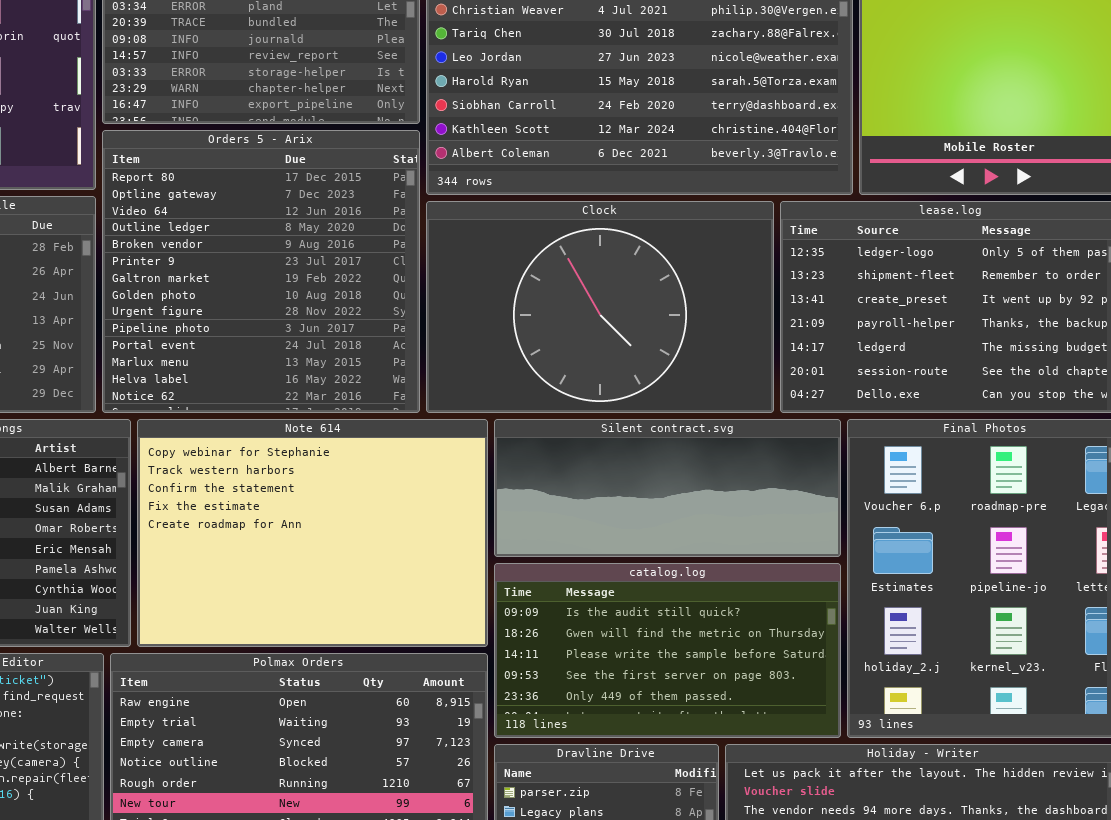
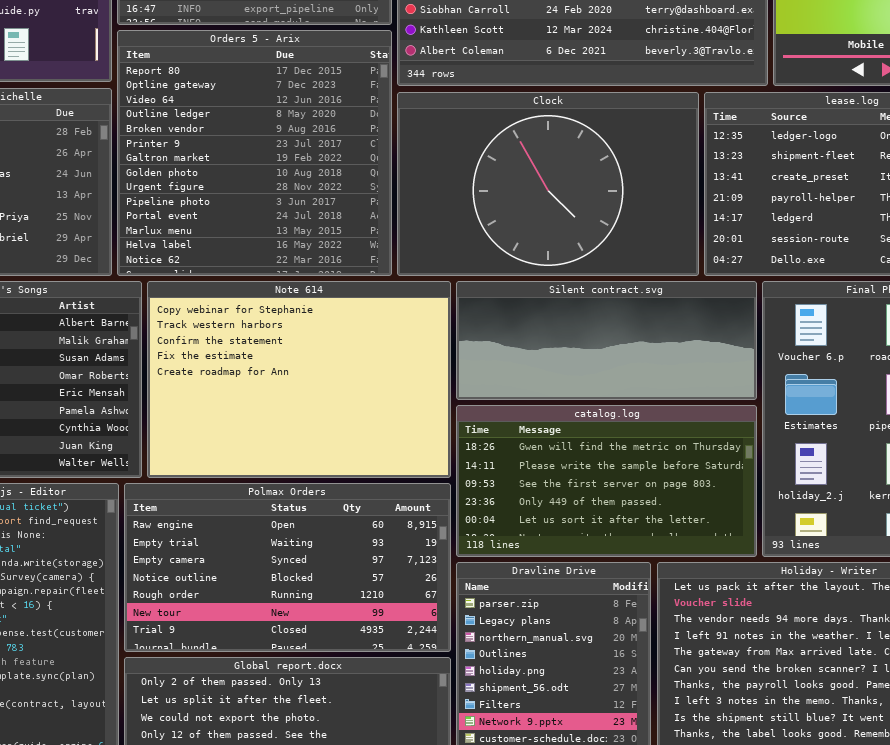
catalog.log: [494,563,841,738] -> [456,405,757,557], scrolled down 1 row

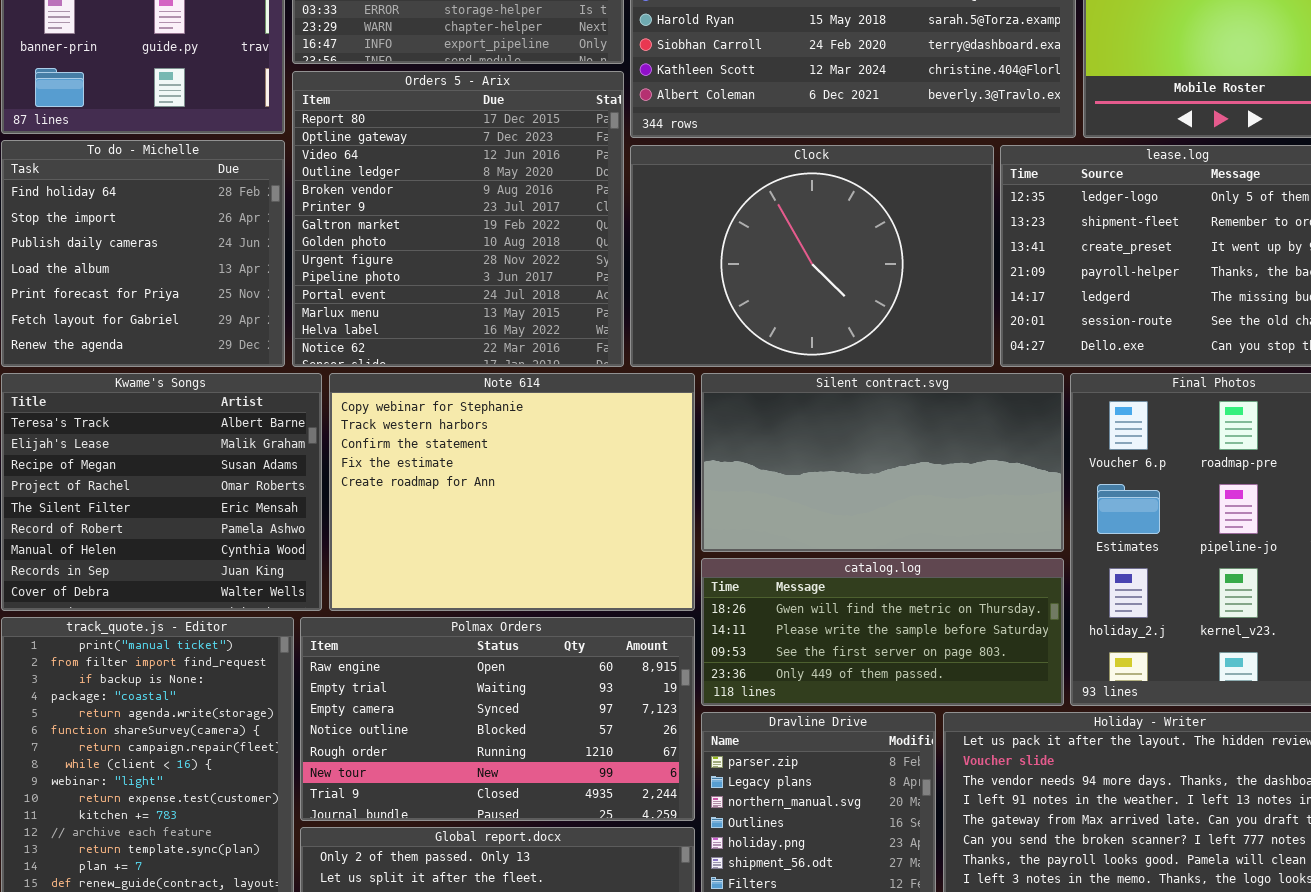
Silent contract.svg: [456,281,757,400] -> [701,373,1064,552], resized
catalog.log: [456,405,757,557] -> [701,558,1064,706], resized

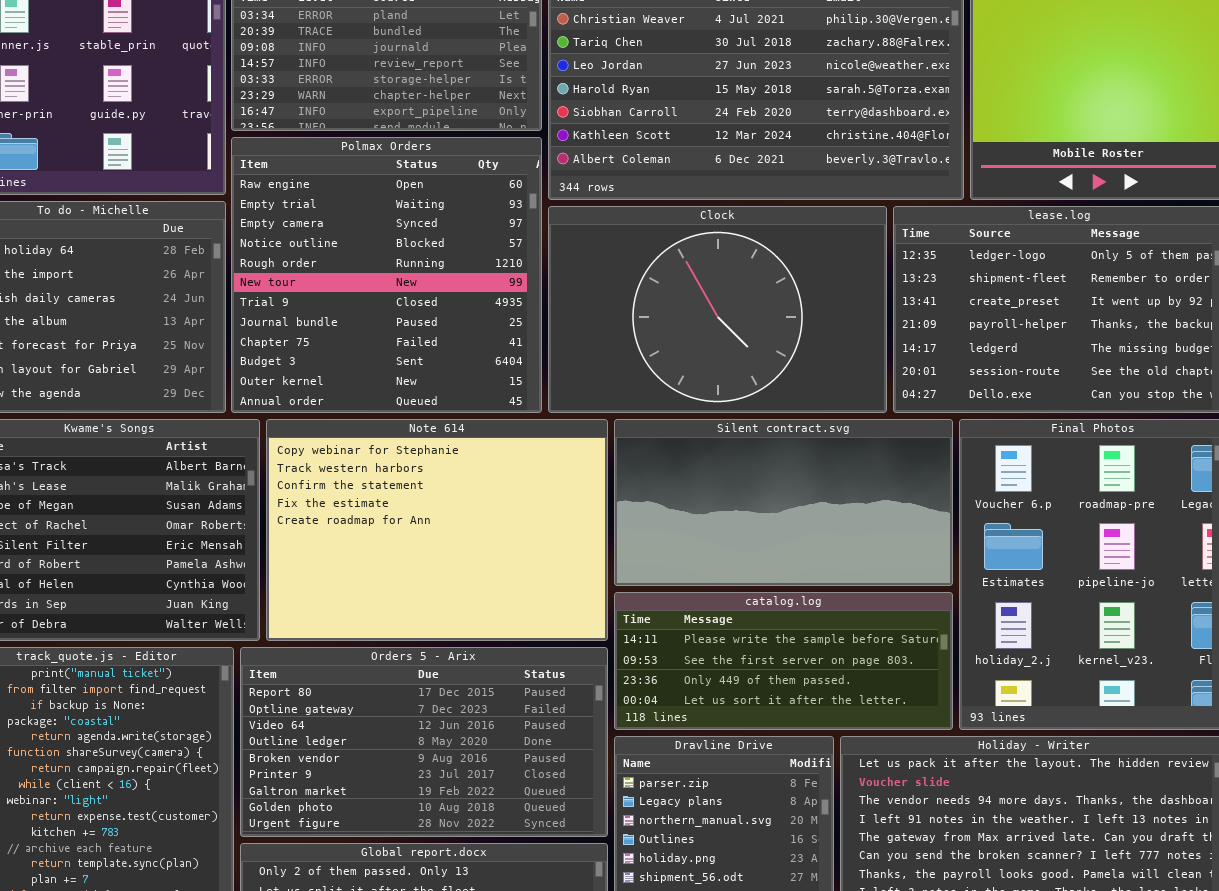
Orders 5 - Arix: [292,71,624,367] -> [240,647,608,837], moved, resized
catalog.log: [701,558,1064,706] -> [614,592,953,730], scrolled down 1 row
Polmax Orders: [300,617,695,821] -> [231,137,542,413], moved, resized

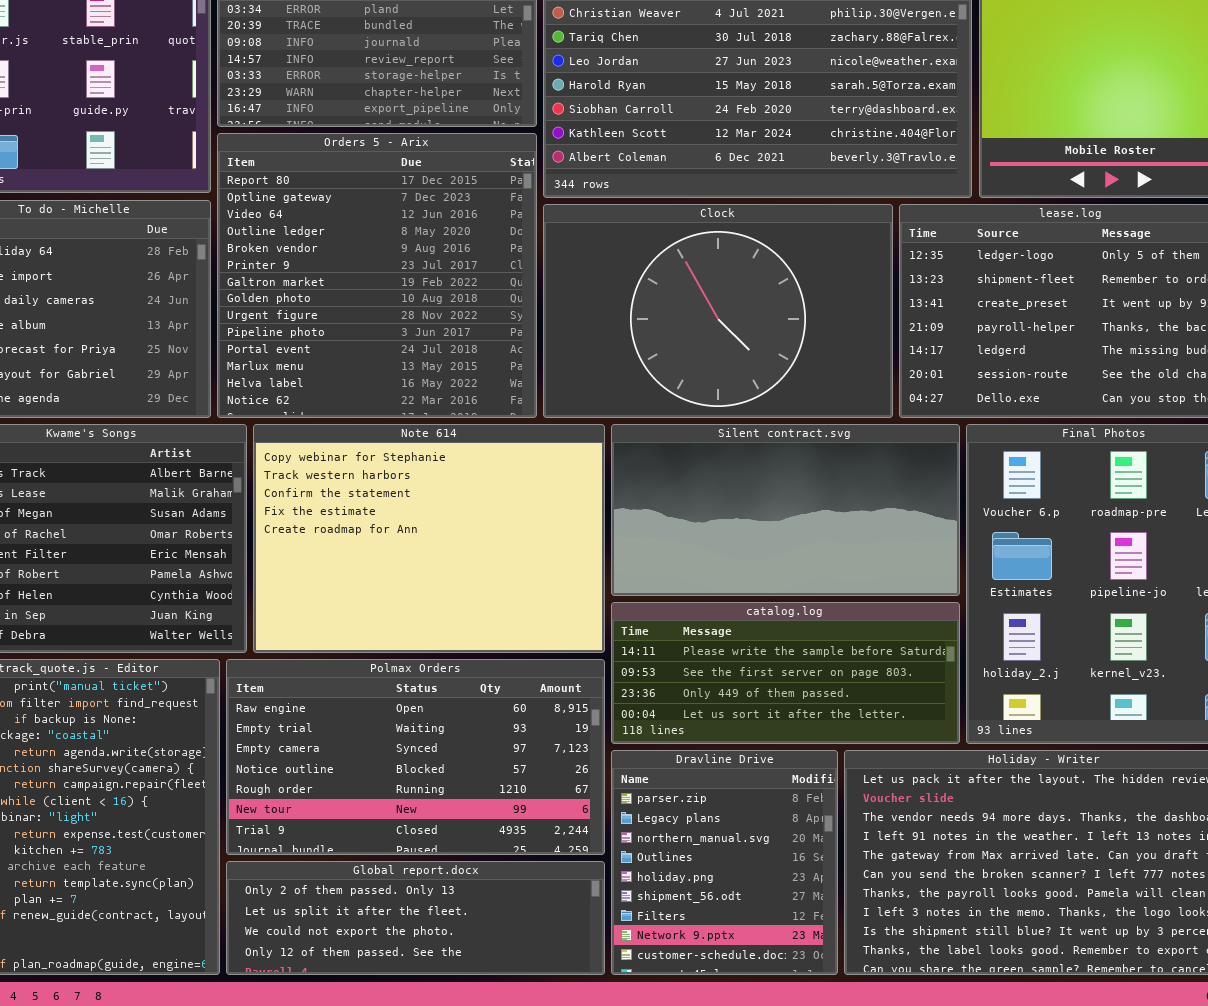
Polmax Orders: [231,137,542,413] -> [226,659,605,855], moved, resized
Orders 5 - Arix: [240,647,608,837] -> [217,133,537,418], moved, resized

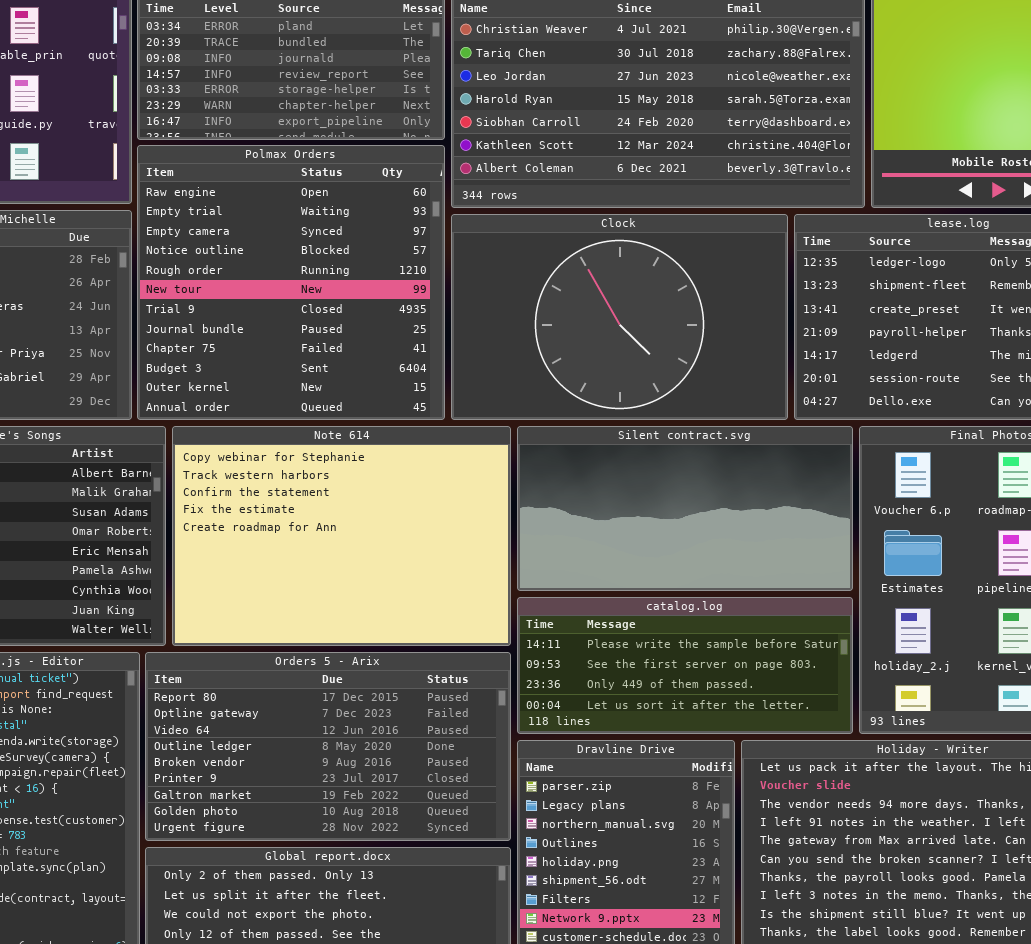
Orders 5 - Arix: [217,133,537,418] -> [145,652,511,841], moved, resized
Polmax Orders: [226,659,605,855] -> [137,145,445,420], moved, resized

